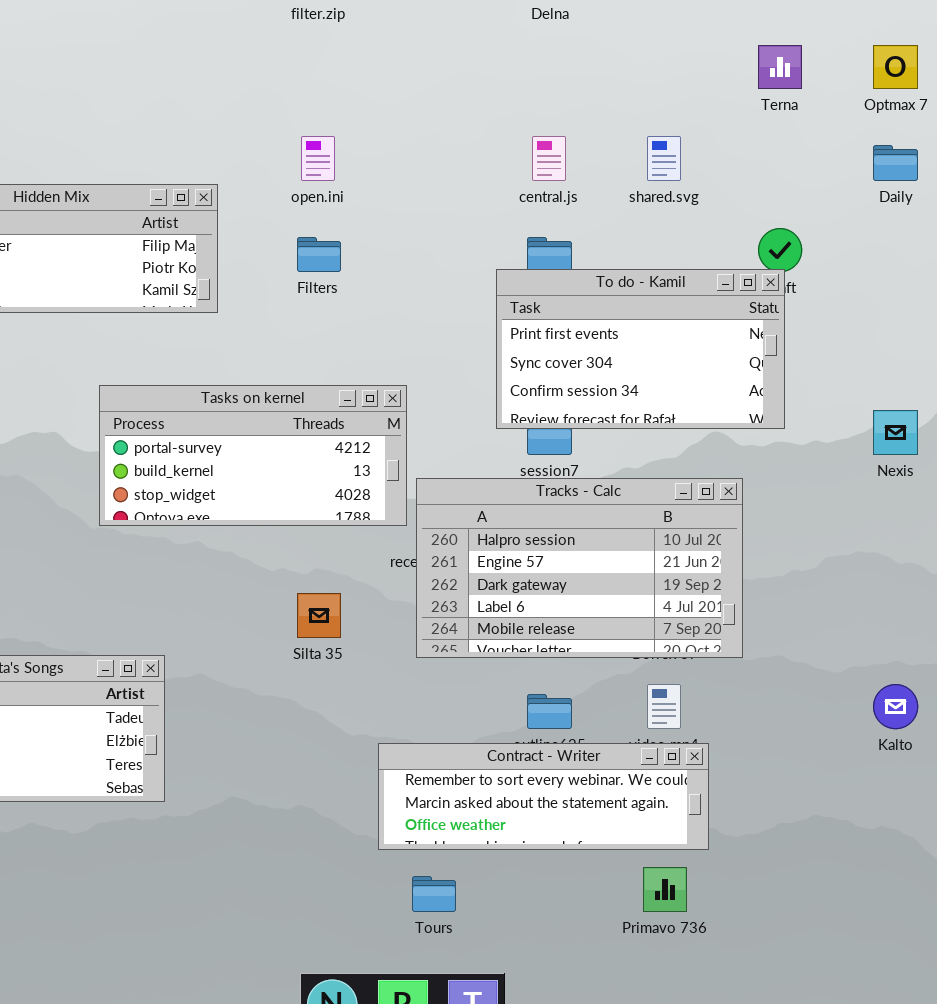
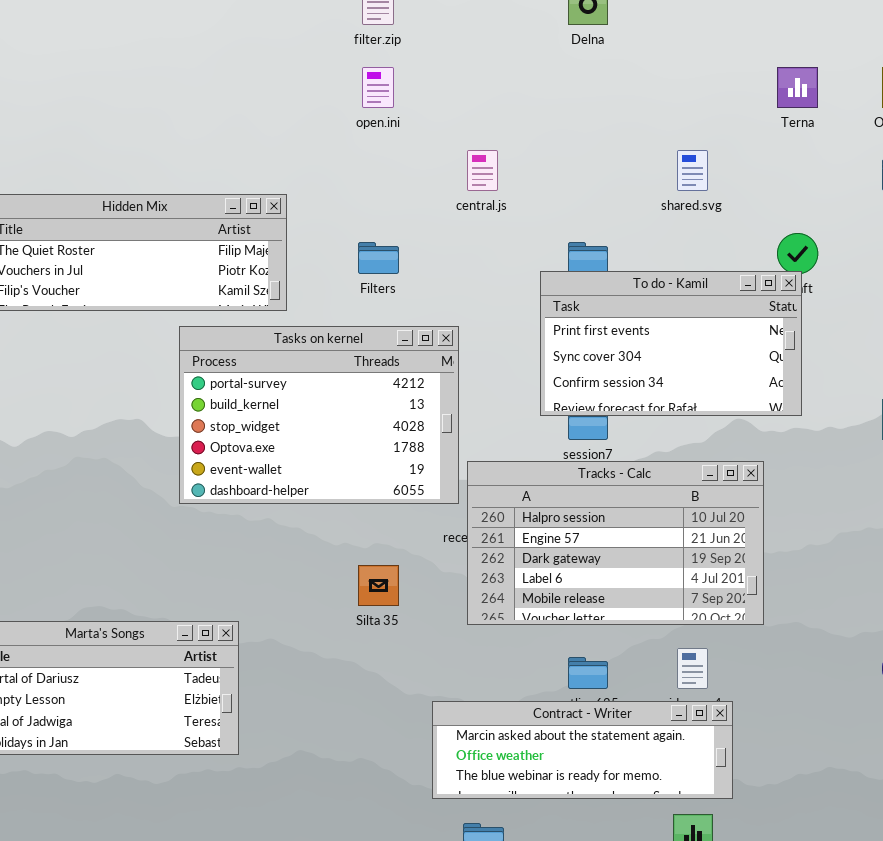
open.ini: [301,136,335,181] -> [362,67,394,108], moved
central.js: [532,136,566,181] -> [467,150,498,191], moved
Tasks on kernel: [99,385,407,526] -> [179,326,459,504], resized
Contract - Writer: [378,743,709,850] -> [432,701,733,799], scrolled down 1 row

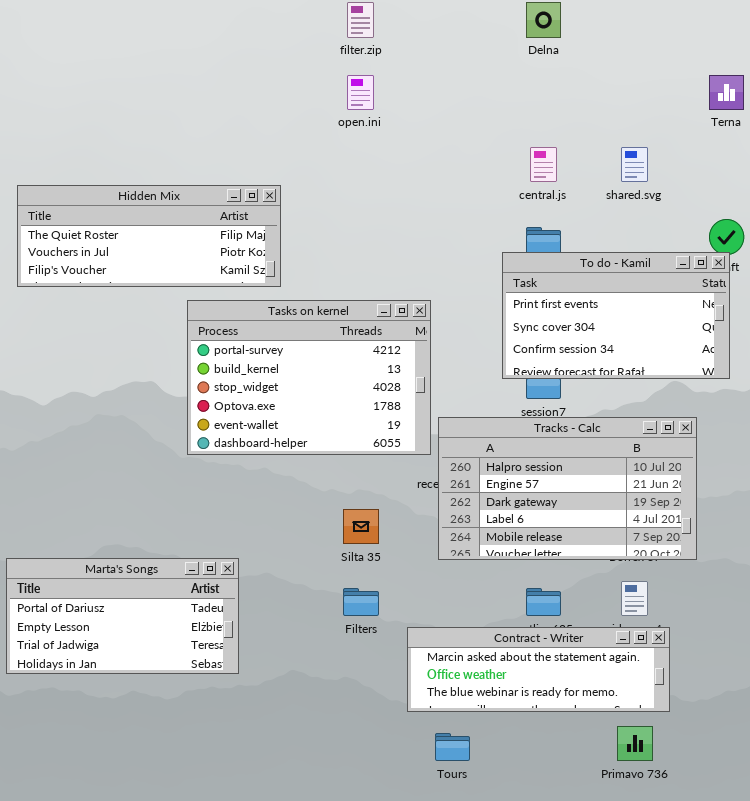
central.js: [467,150,498,191] -> [530,147,557,182], moved
Filters: [358,242,399,274] -> [343,588,379,616], moved

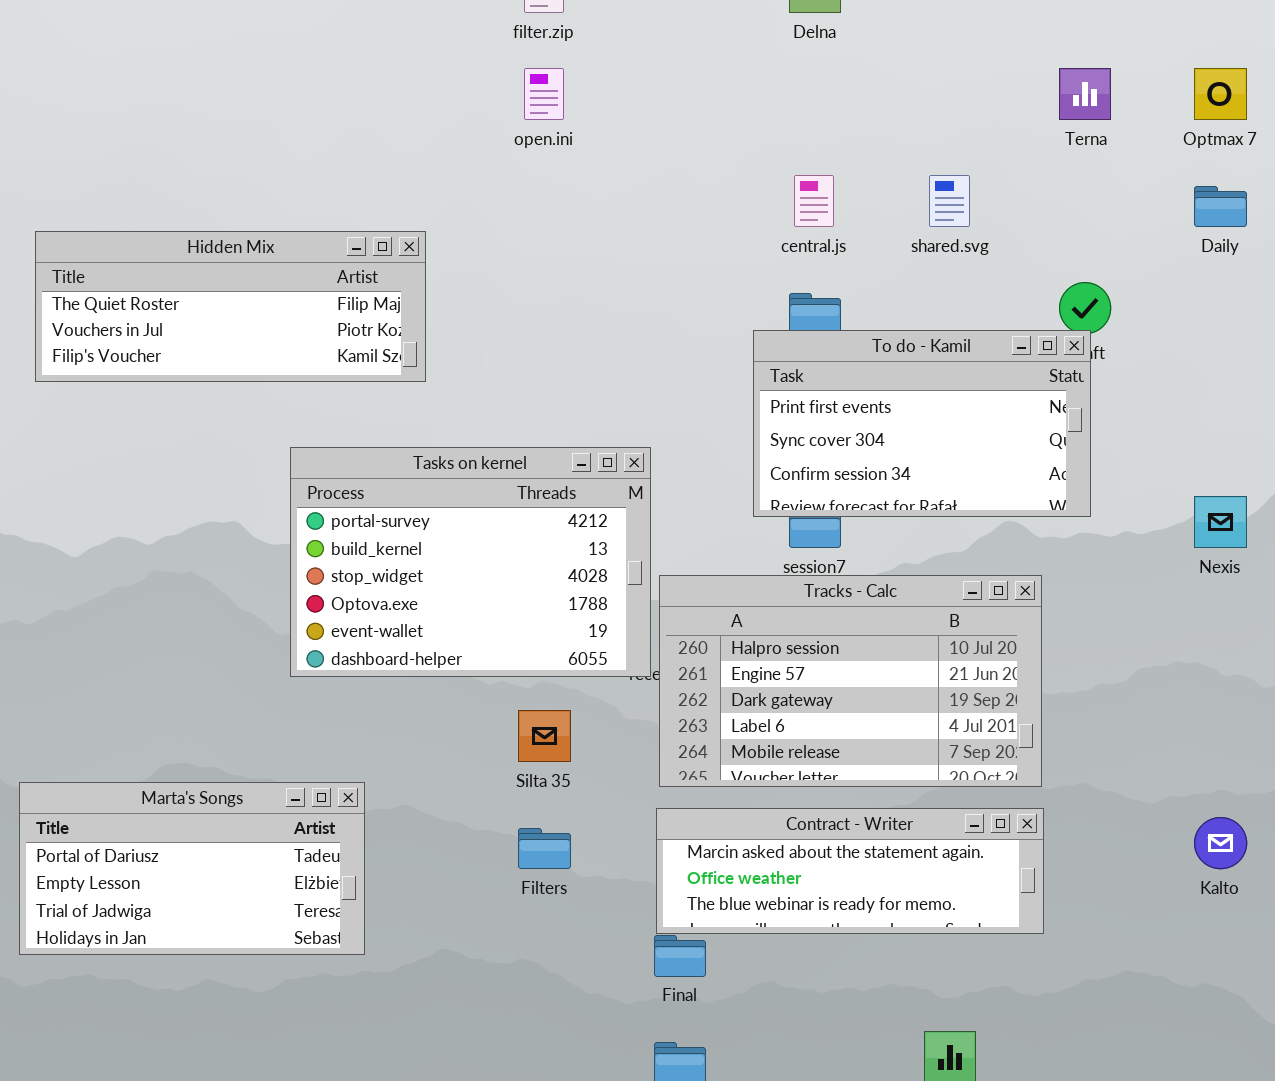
Tasks on kernel: [187,300,431,455] -> [290,447,651,677], moved
Contract - Writer: [407,627,670,712] -> [656,808,1044,934], moved

